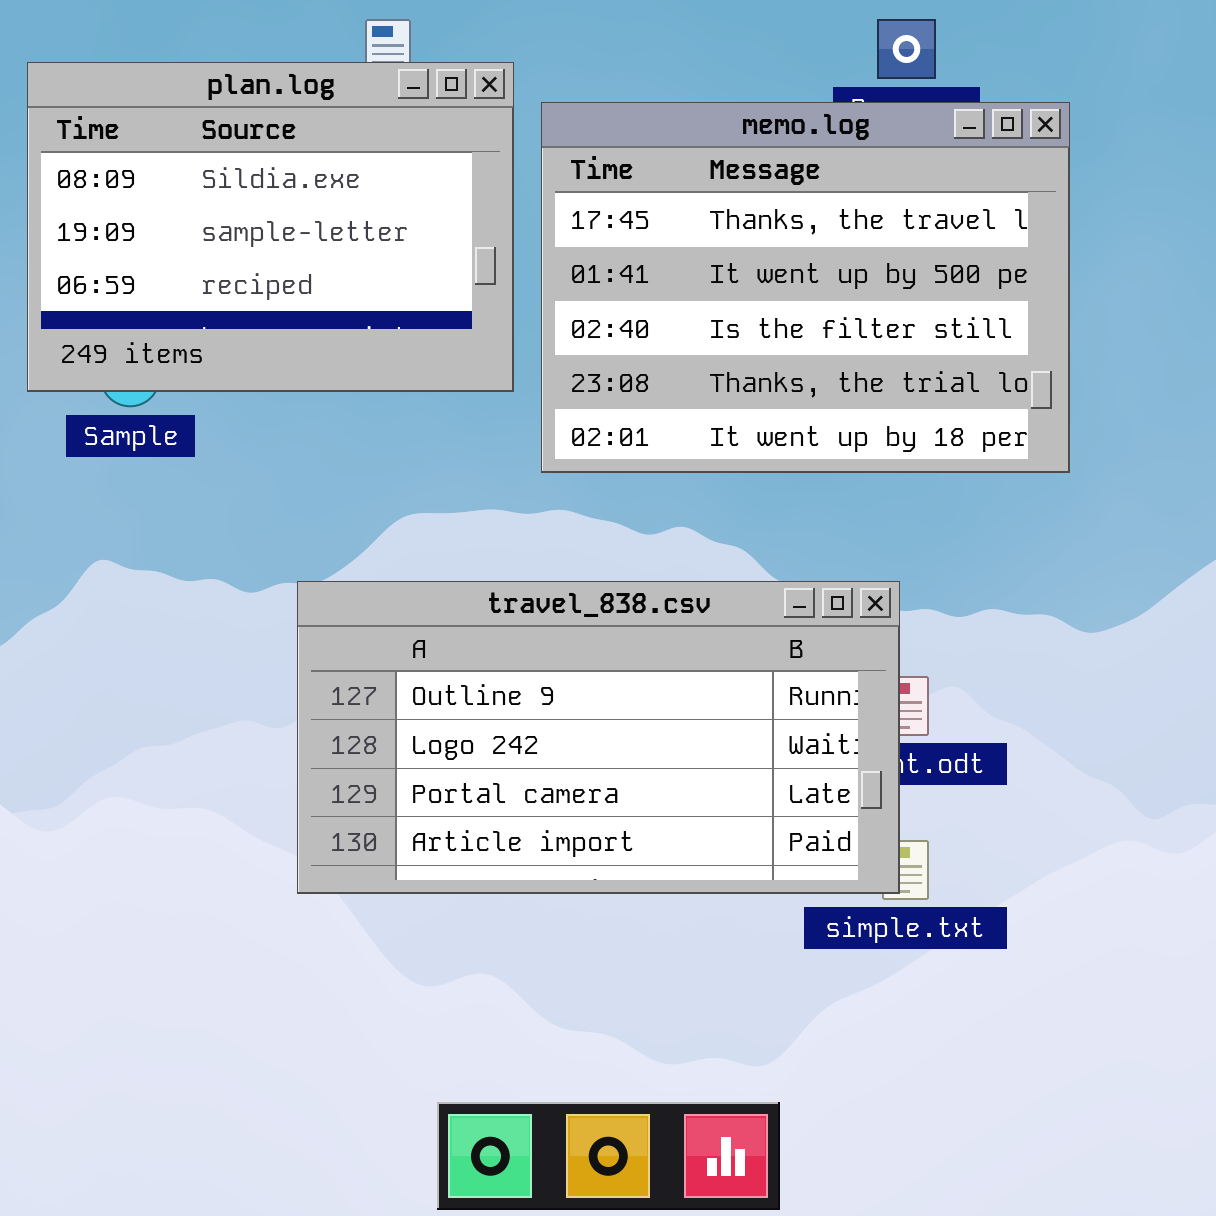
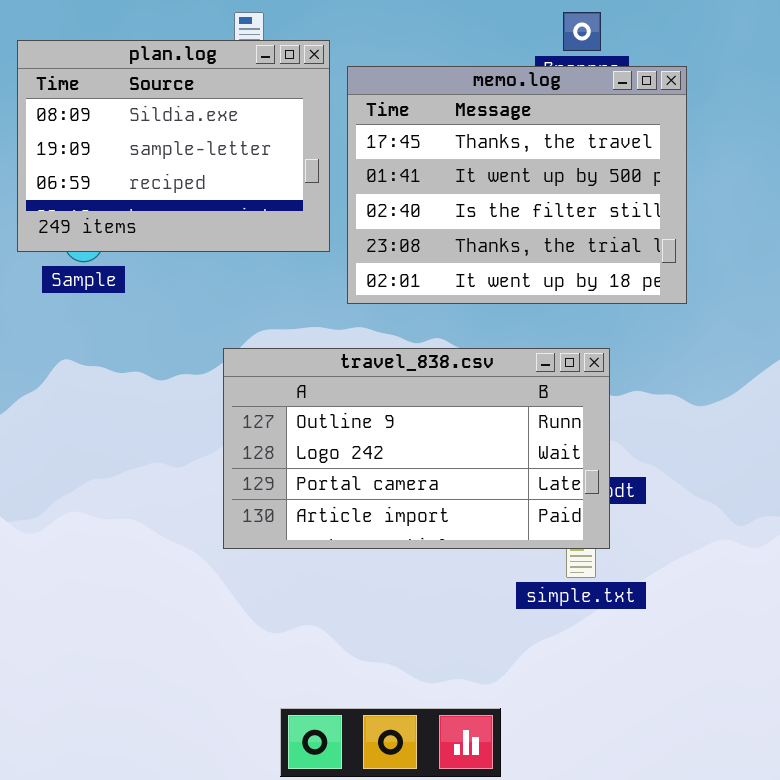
travel_838.csv: [297,581,900,894] -> [223,348,610,549], moved

